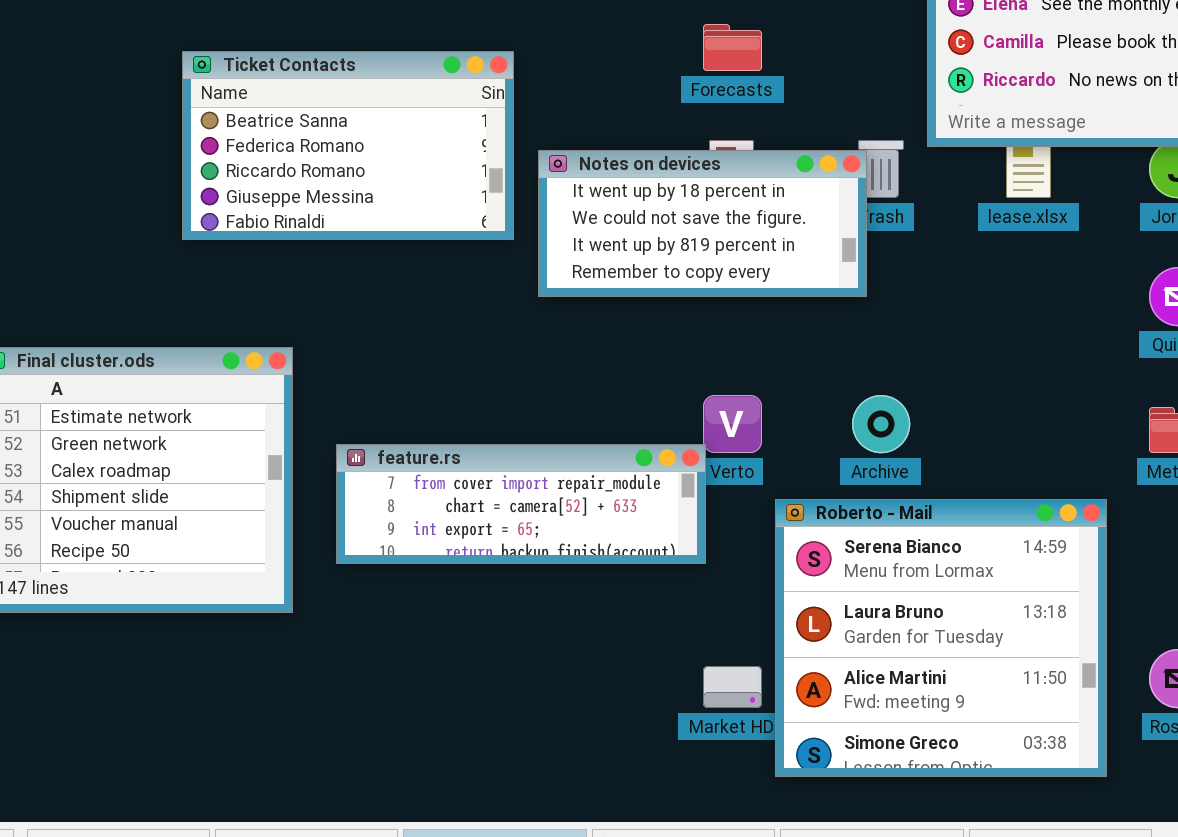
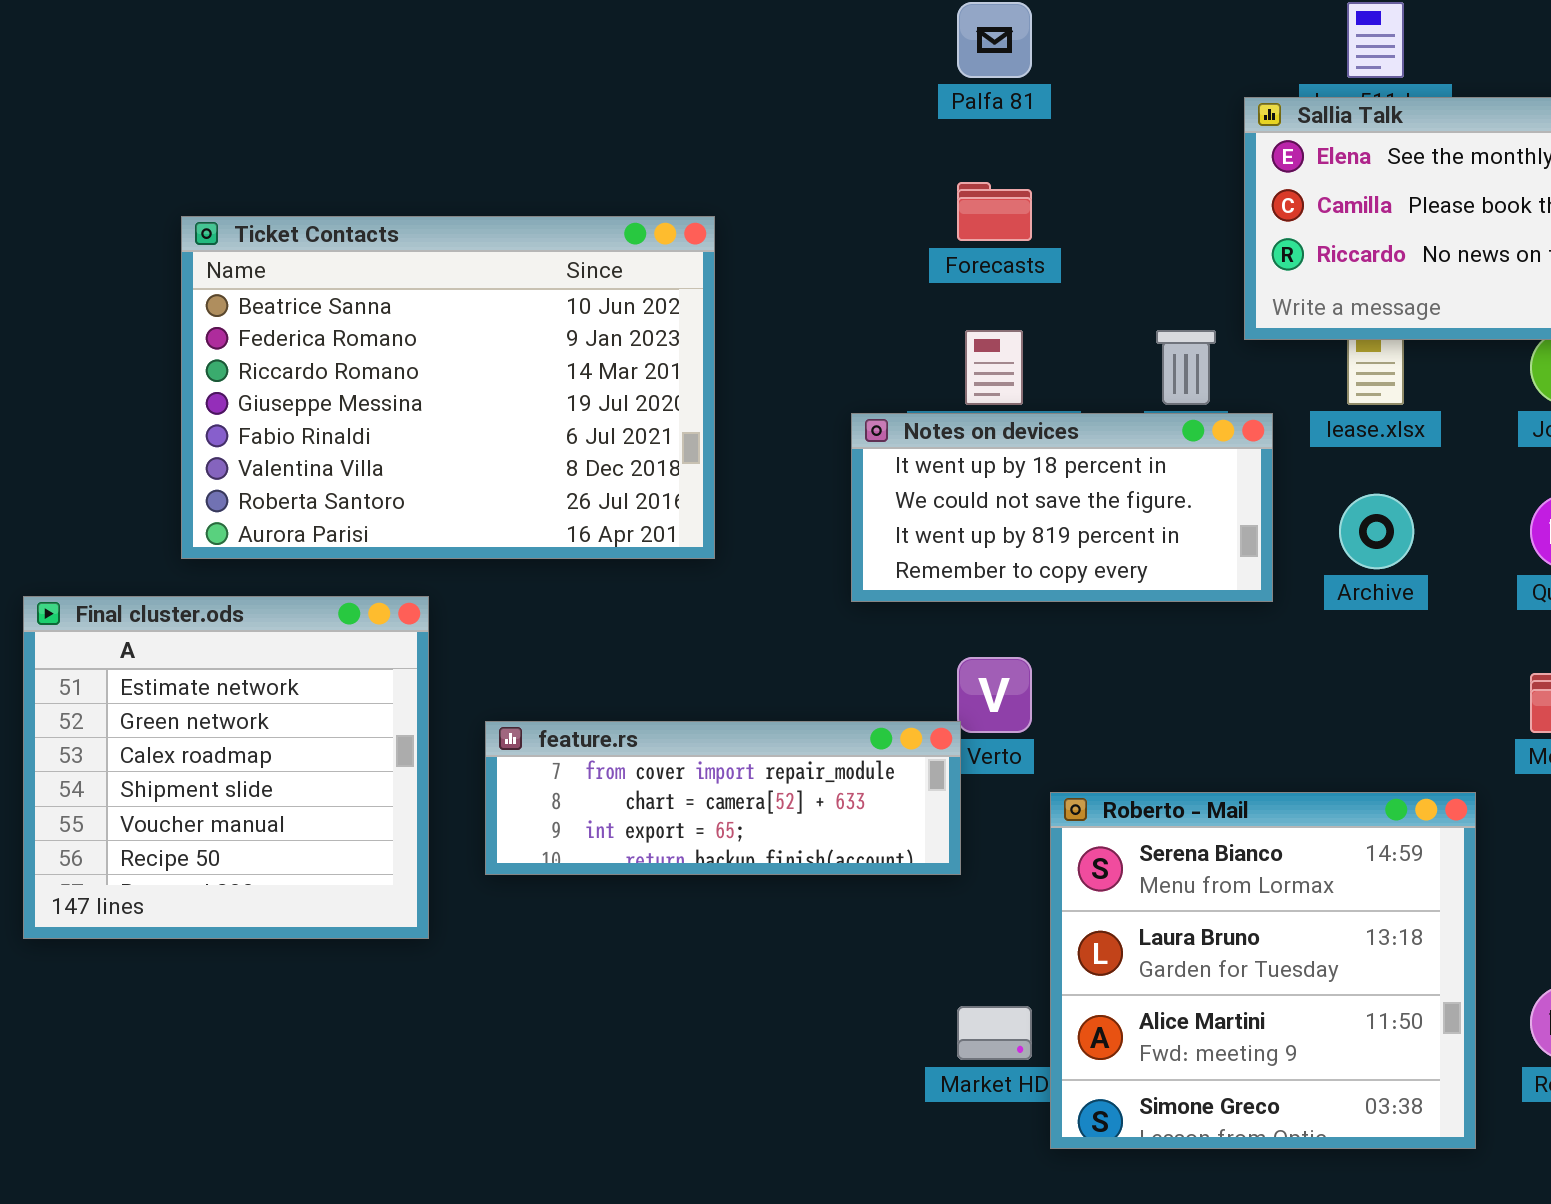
Ticket Contacts: [182,51,514,240] -> [181,216,715,559], resized
Notes on devices: [538,150,867,297] -> [851,413,1273,602], moved
Archive: [852,395,910,453] -> [1339,494,1414,569], moved

